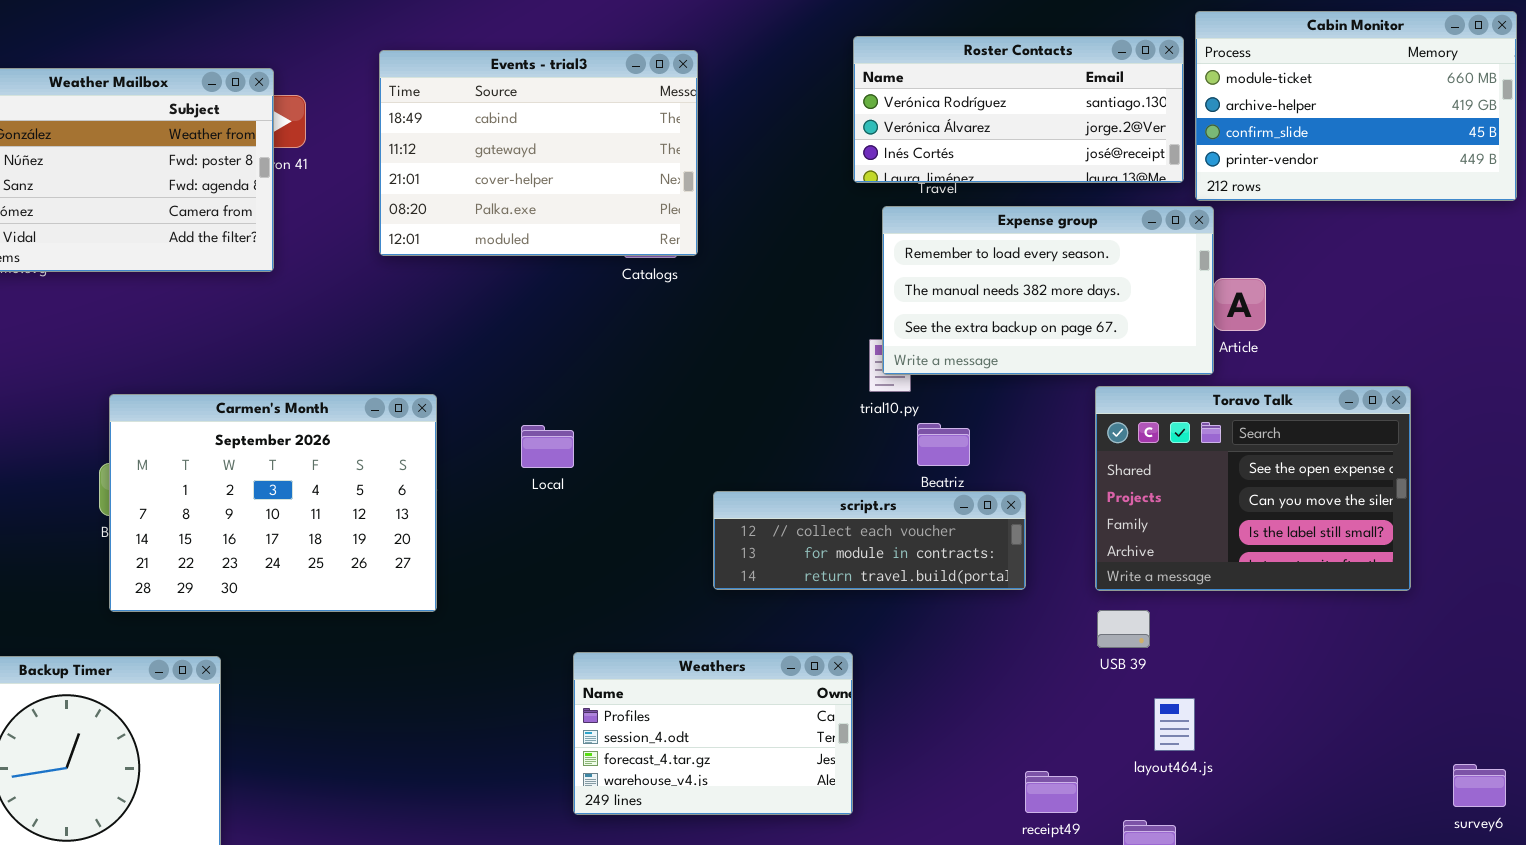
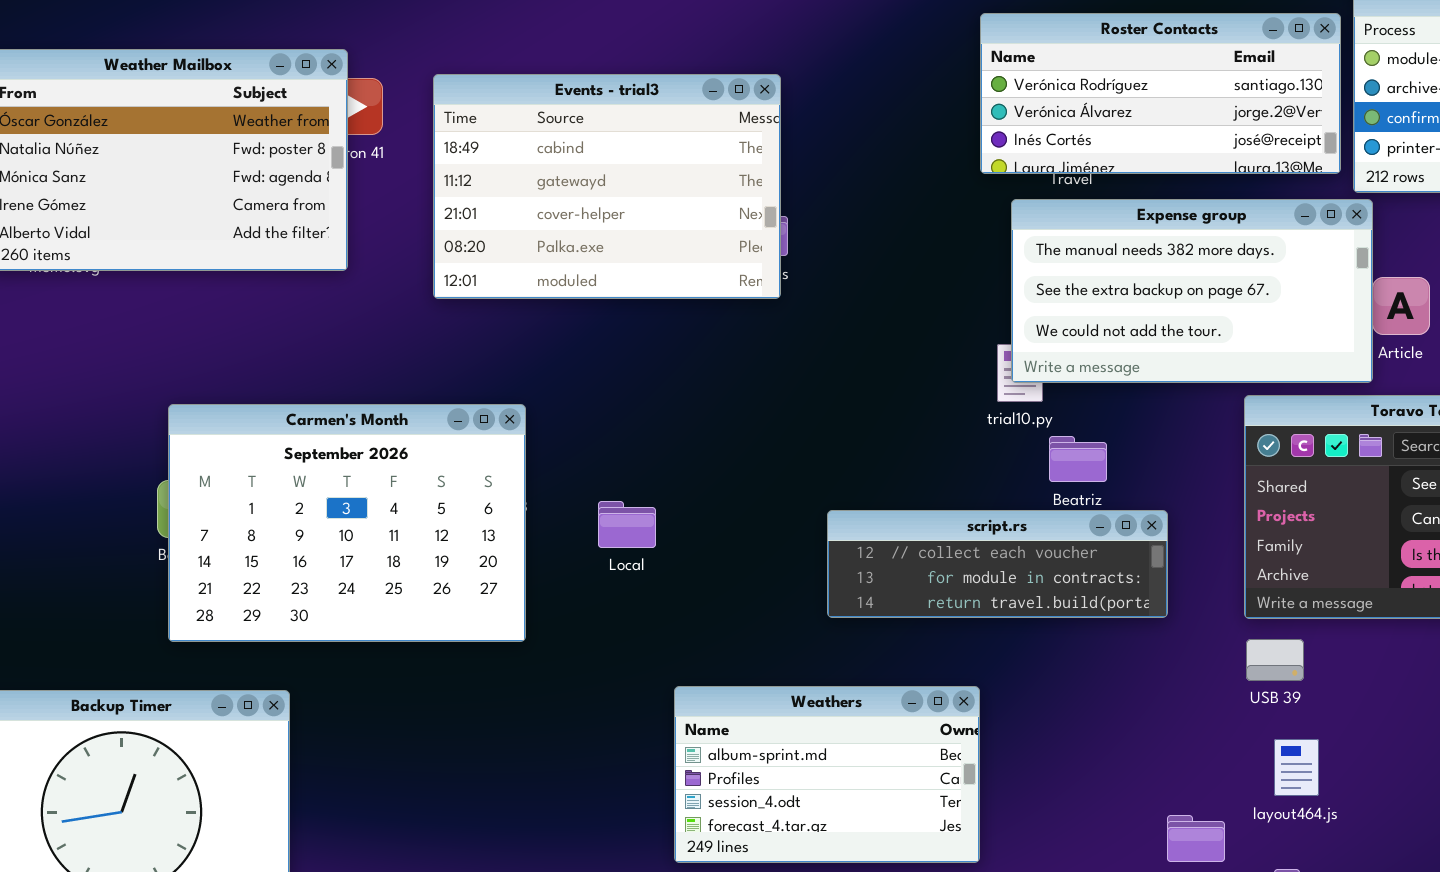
Events - trial3: [379,50,698,256] -> [433,74,781,299], moved
Expense group: [882,206,1214,375] -> [1011,199,1373,383], scrolled down 1 row
Local: [521,425,574,468] -> [598,501,656,548], moved
Weathers: [573,652,853,815] -> [674,686,980,863], scrolled up 1 row
layout464.js: [1154,698,1195,751] -> [1274,739,1319,796], moved

